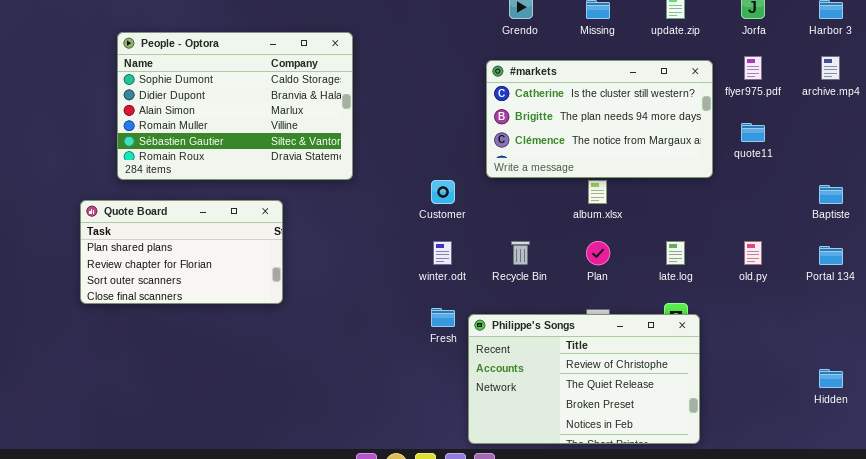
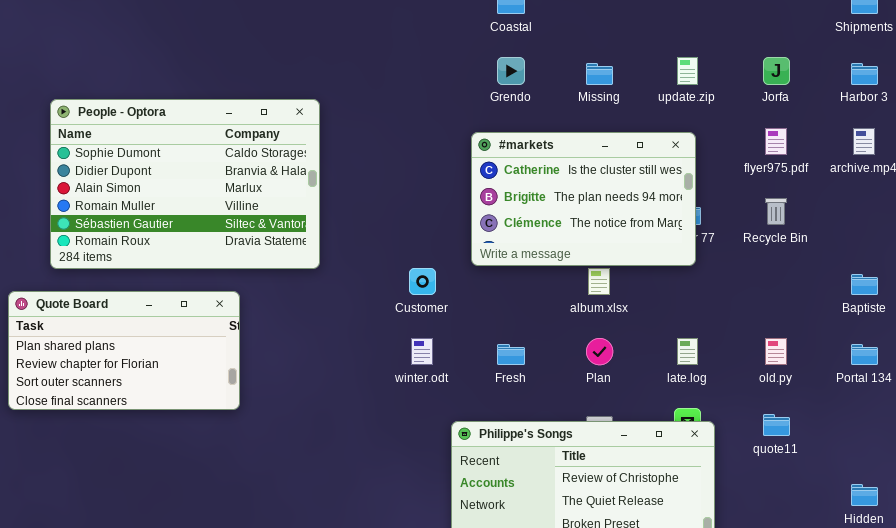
#markets: [486,60,713,178] -> [471,132,696,266], resized
quote11: [741,123,765,142] -> [763,414,790,436], moved
Recycle Bin: [511,241,530,265] -> [765,198,787,225], moved
Fresh: [431,308,455,327] -> [497,344,525,365], moved

